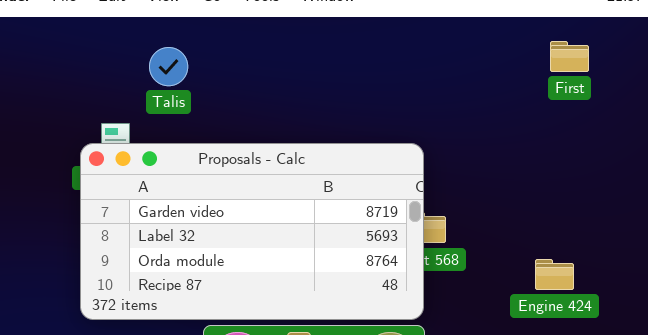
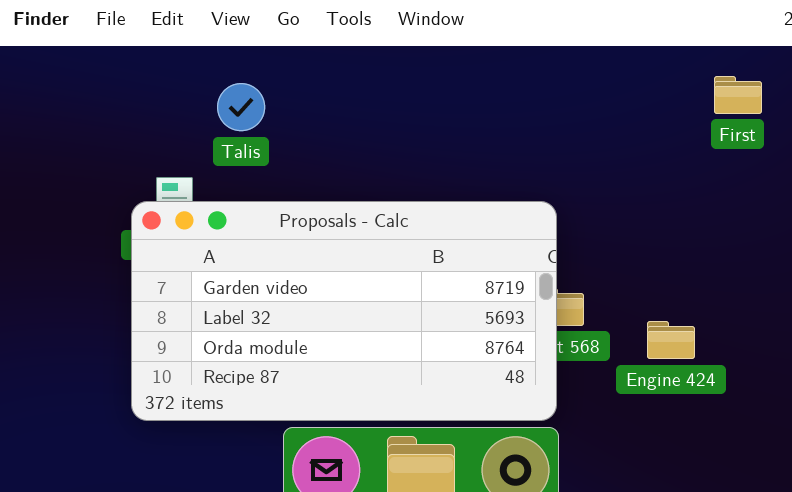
Engine 424: [535,259,574,290] -> [647,321,695,359], moved

